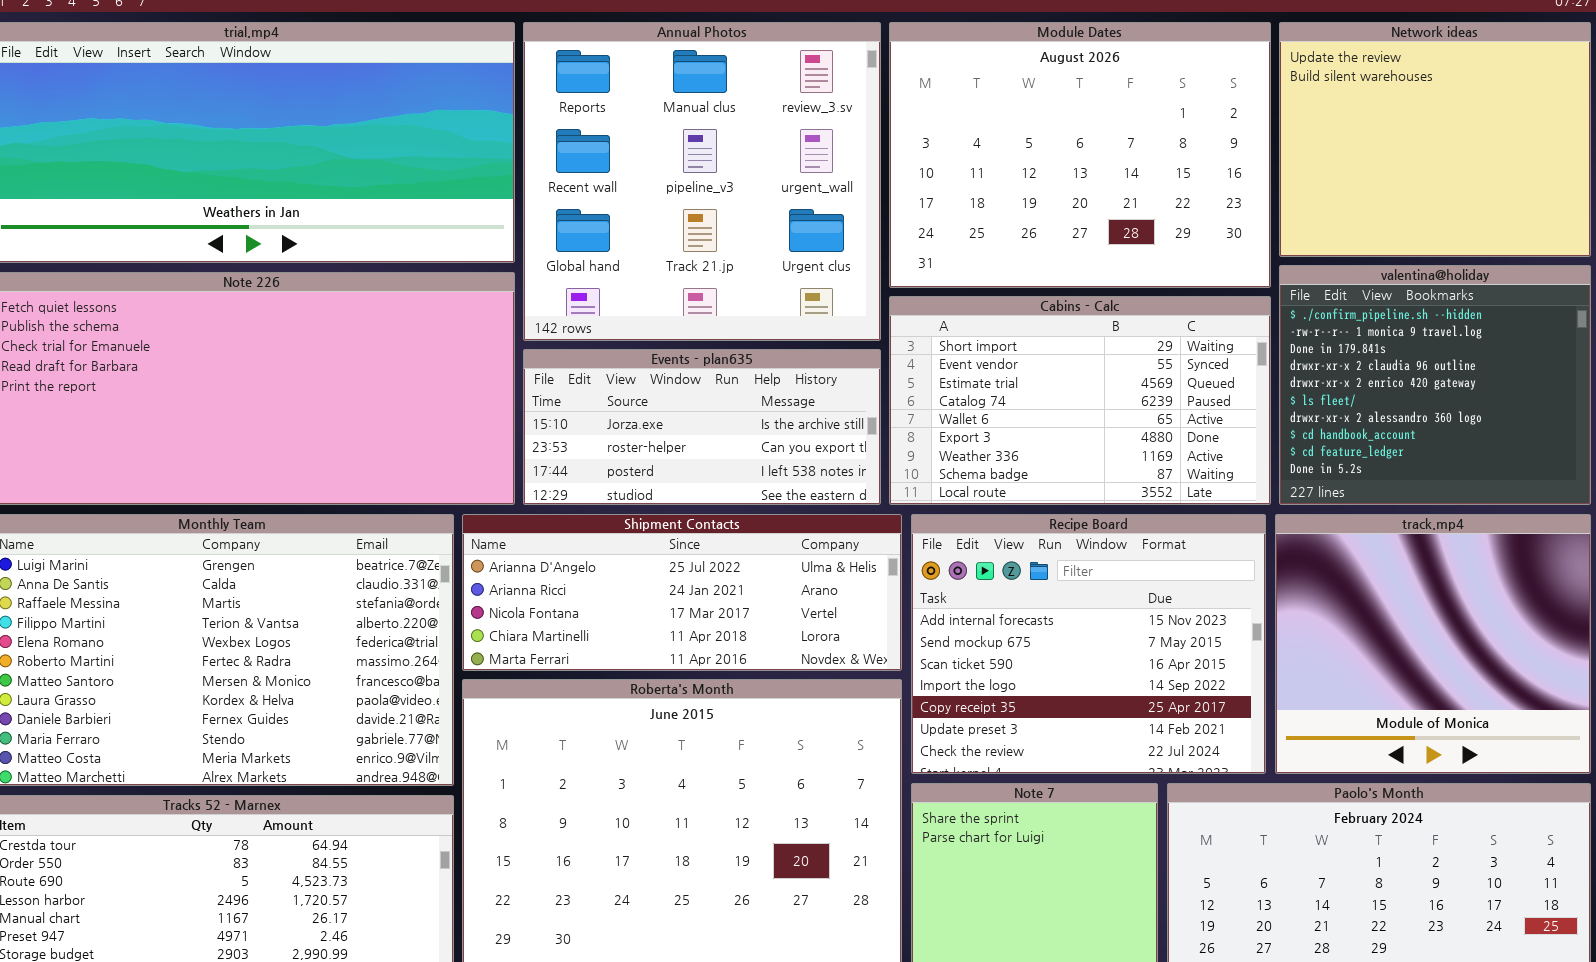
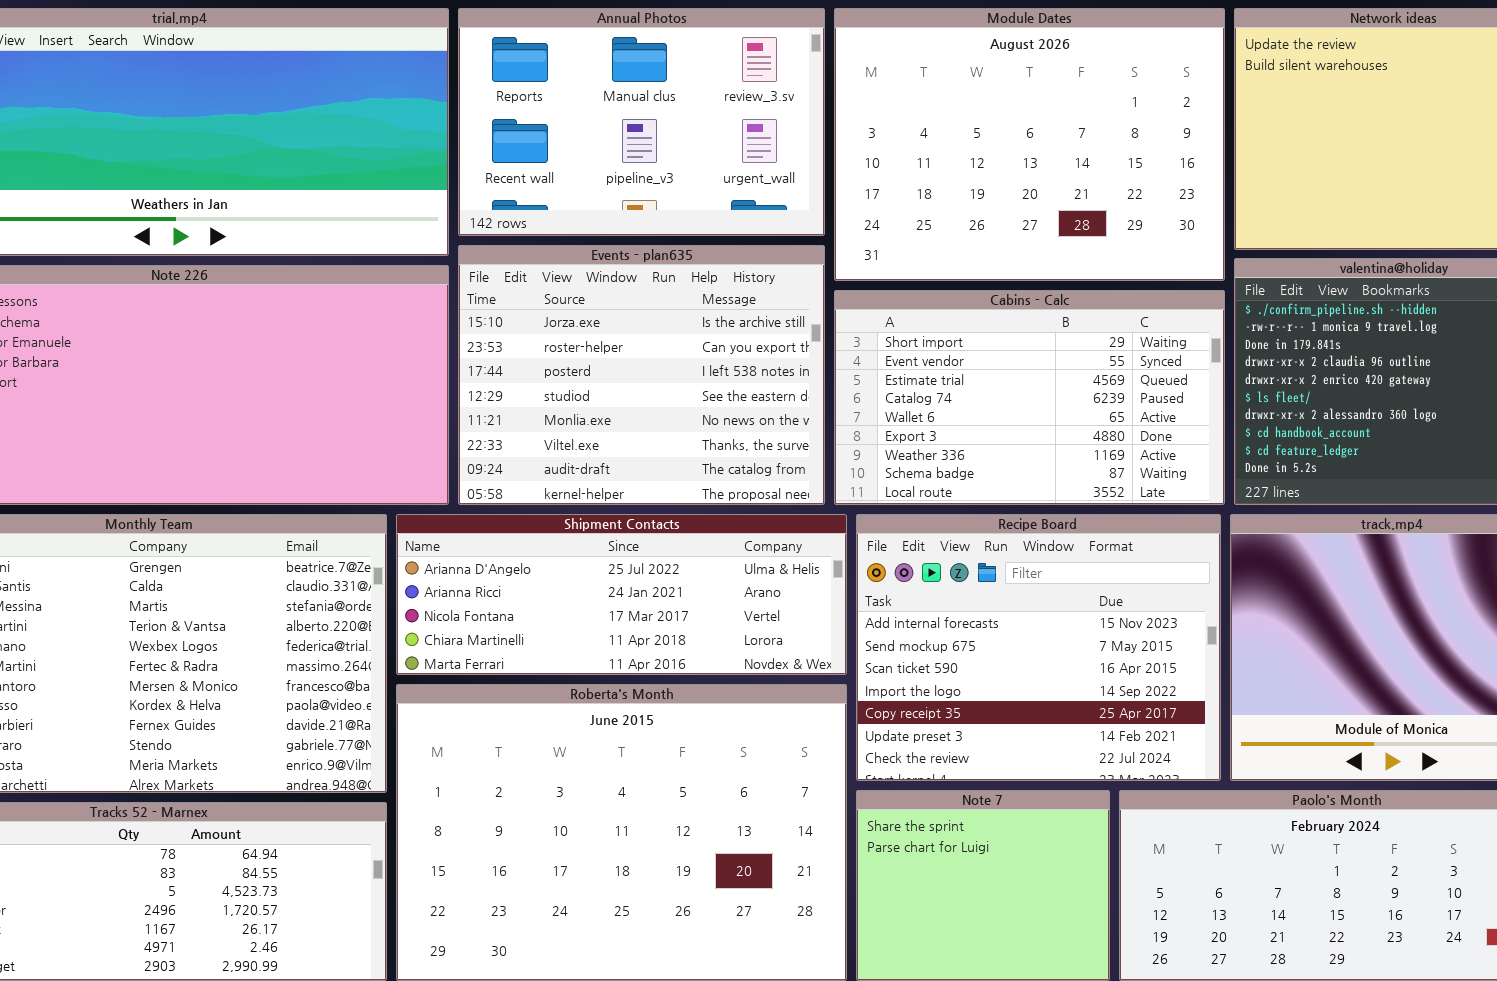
Annual Photos: [523,22,881,341] -> [458,8,825,236], resized
Events - plan635: [523,349,881,505] -> [458,245,825,505], resized

